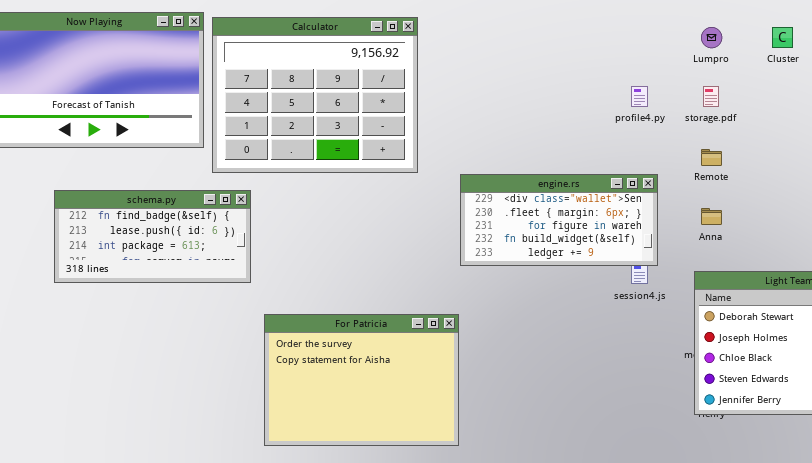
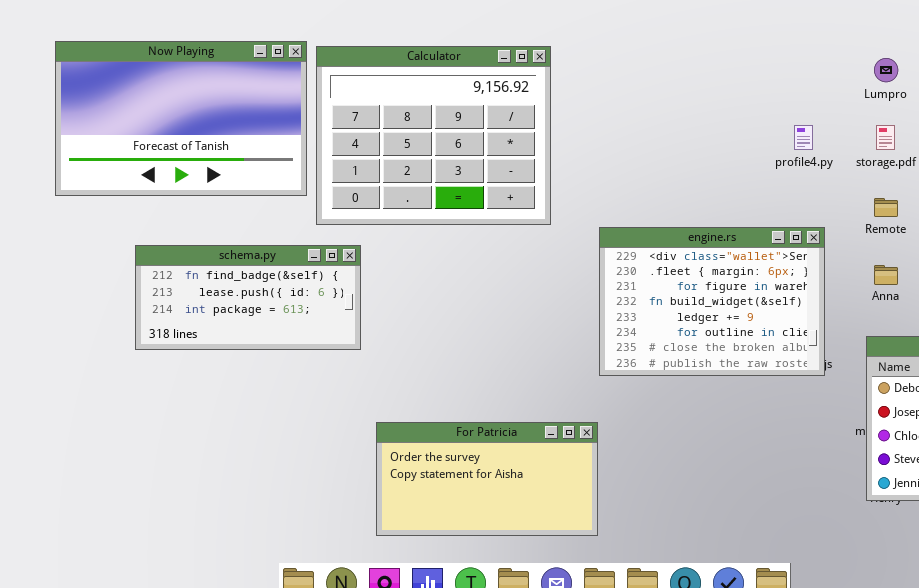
engine.rs: [460,174,658,266] -> [599,227,825,376], resized
For Patricia: [264,314,459,446] -> [376,422,598,536], resized

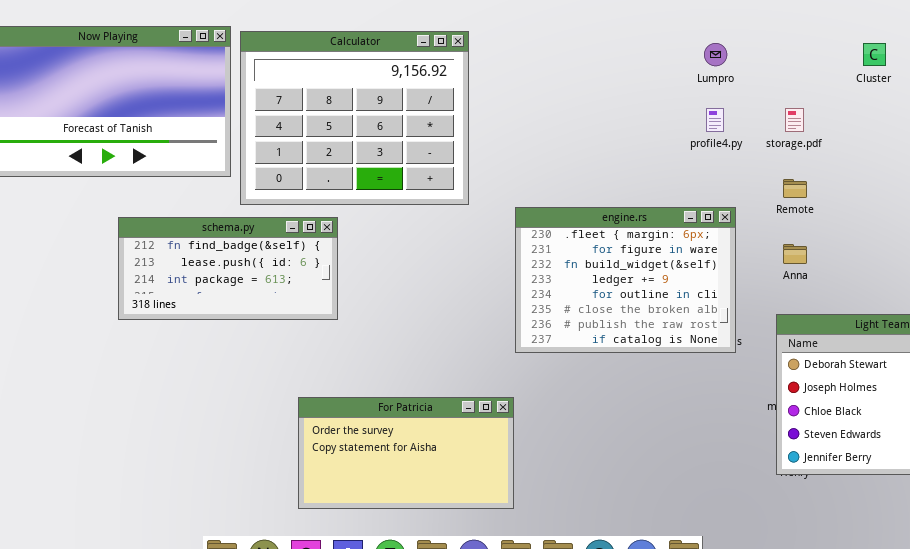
Lumpro: [874,58,898,82] -> [704,43,727,66], moved
engine.rs: [599,227,825,376] -> [515,207,736,353], scrolled down 1 row
schema.py: [135,245,361,350] -> [118,217,338,320], moved

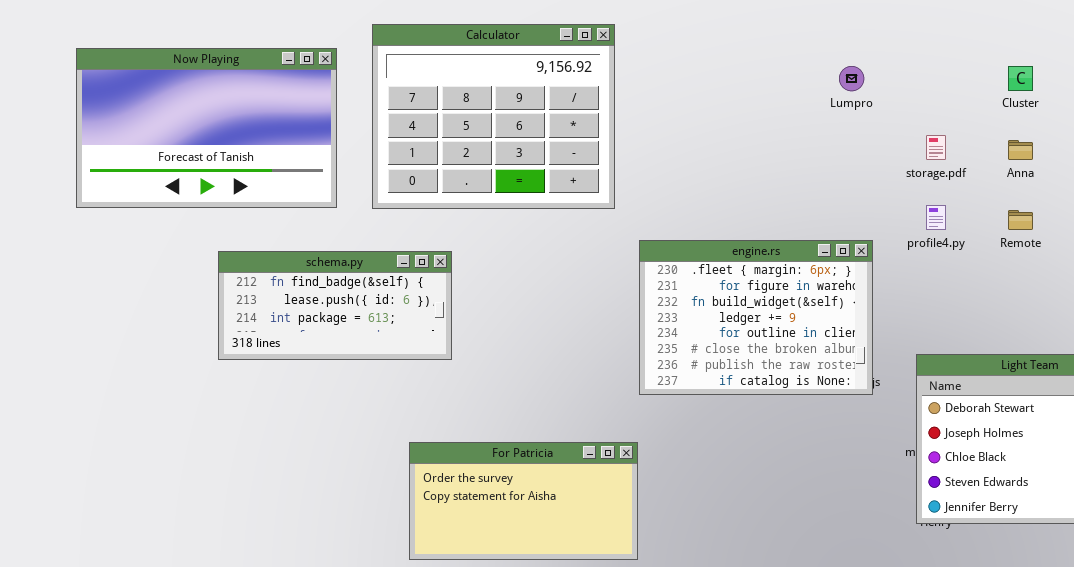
Calculator: [240,31,469,205] -> [372,24,615,209], moved
profile4.py: [706,108,724,132] -> [926,205,946,230], moved
Remote: [783,179,807,198] -> [1008,210,1033,230], moved
Anna: [783,244,807,264] -> [1008,140,1033,160], moved

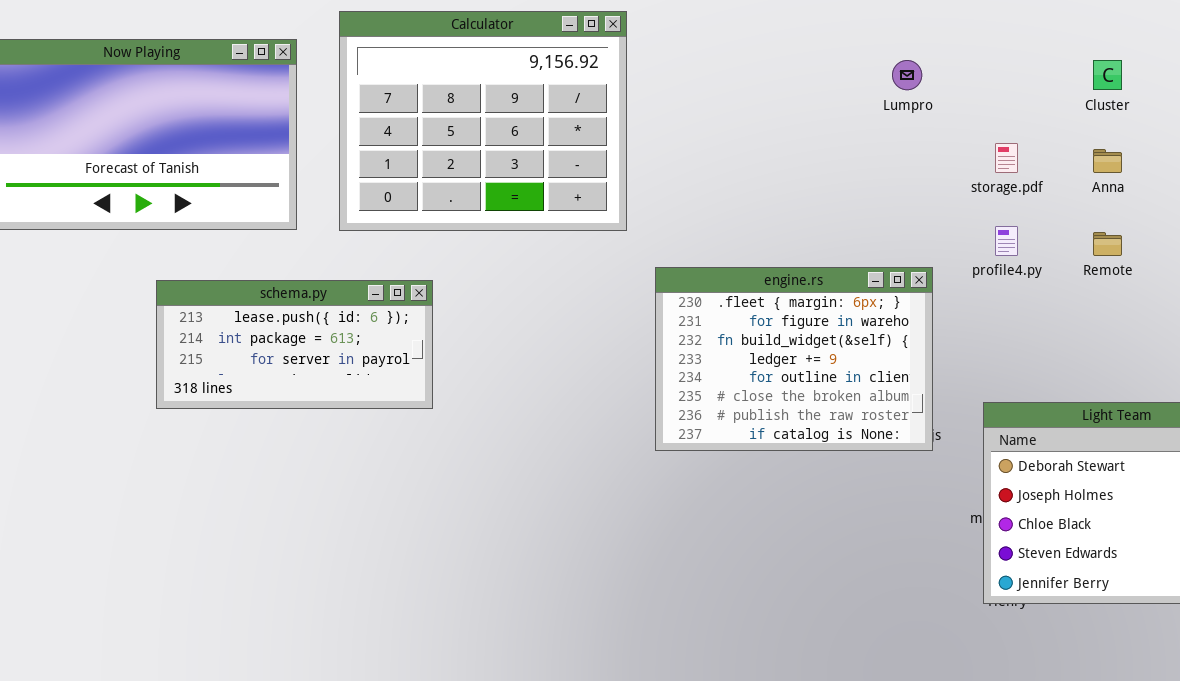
schema.py: [218,251,452,360] -> [156,280,433,409], scrolled down 1 row
For Patricia: [409,442,638,560] -> none, closed

